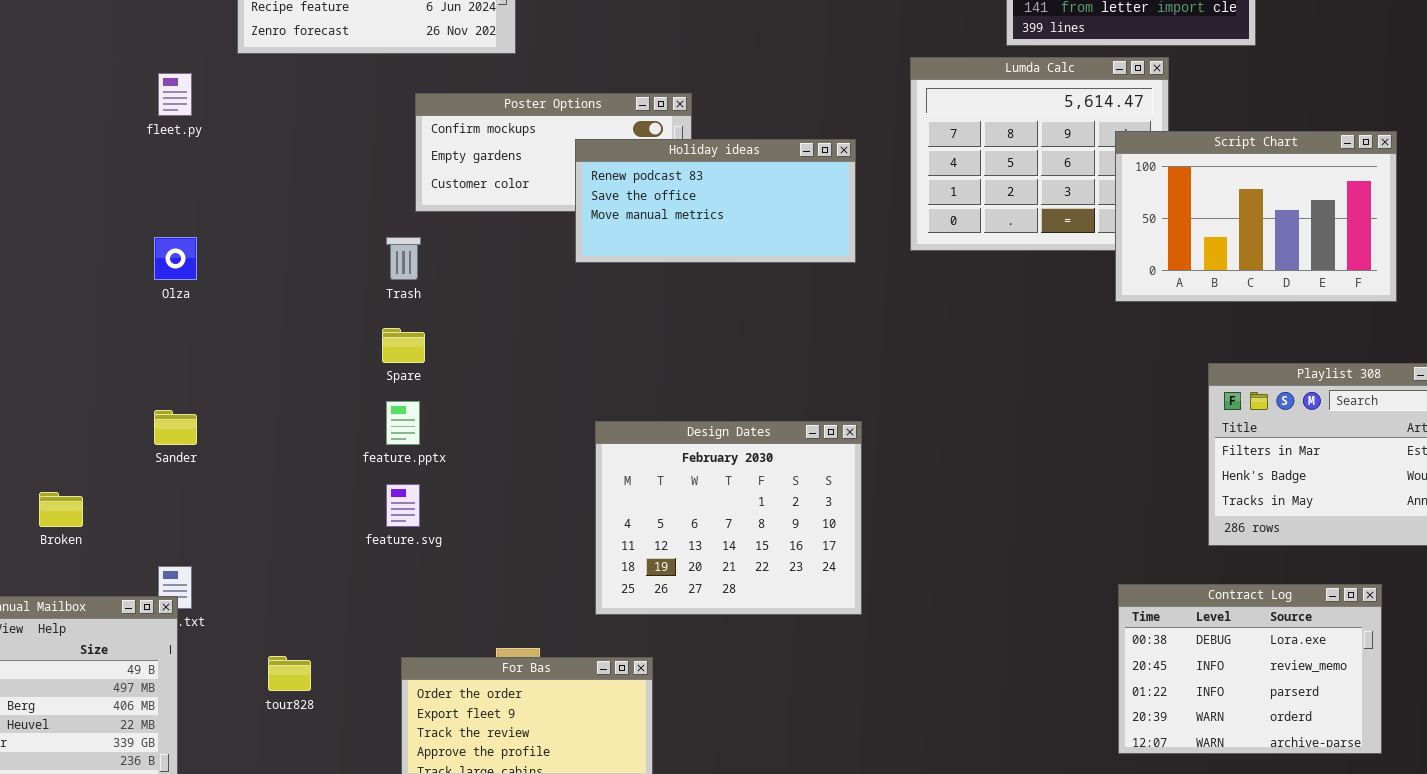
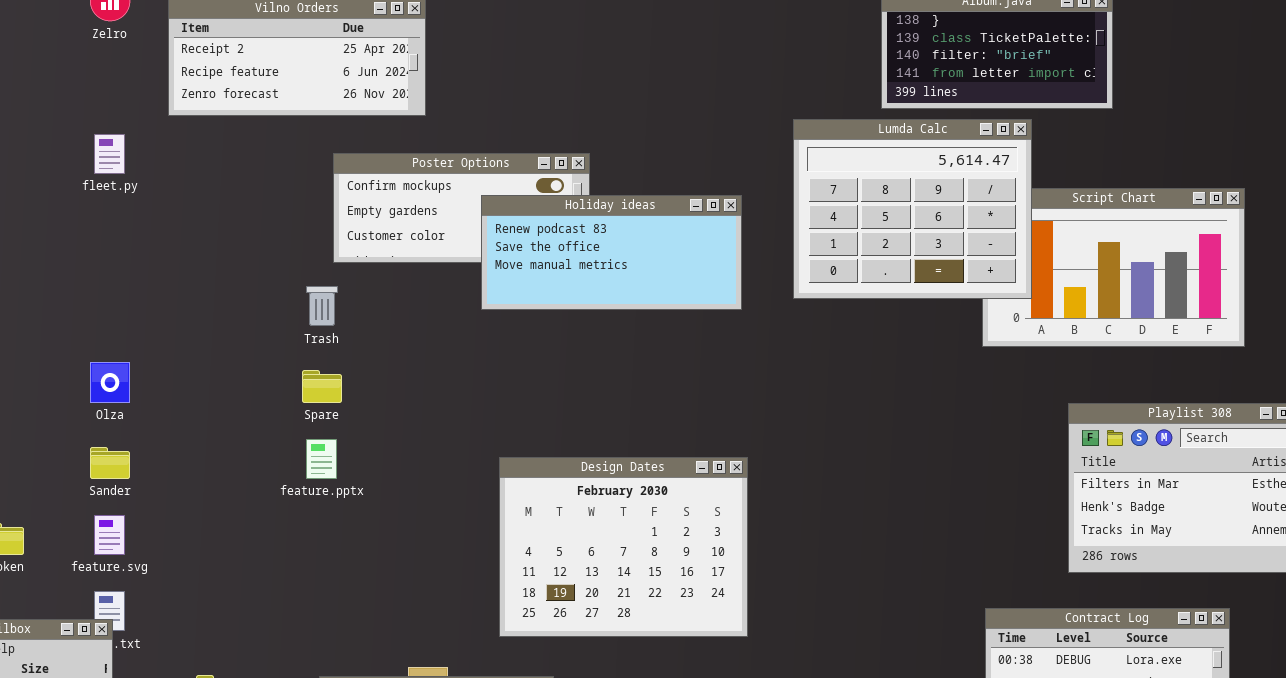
Lumda Calc: [910,57,1169,251] -> [793,119,1032,299], raised
Olza: [154,237,197,280] -> [90,362,130,403], moved
feature.svg: [386,484,420,527] -> [94,515,125,555], moved

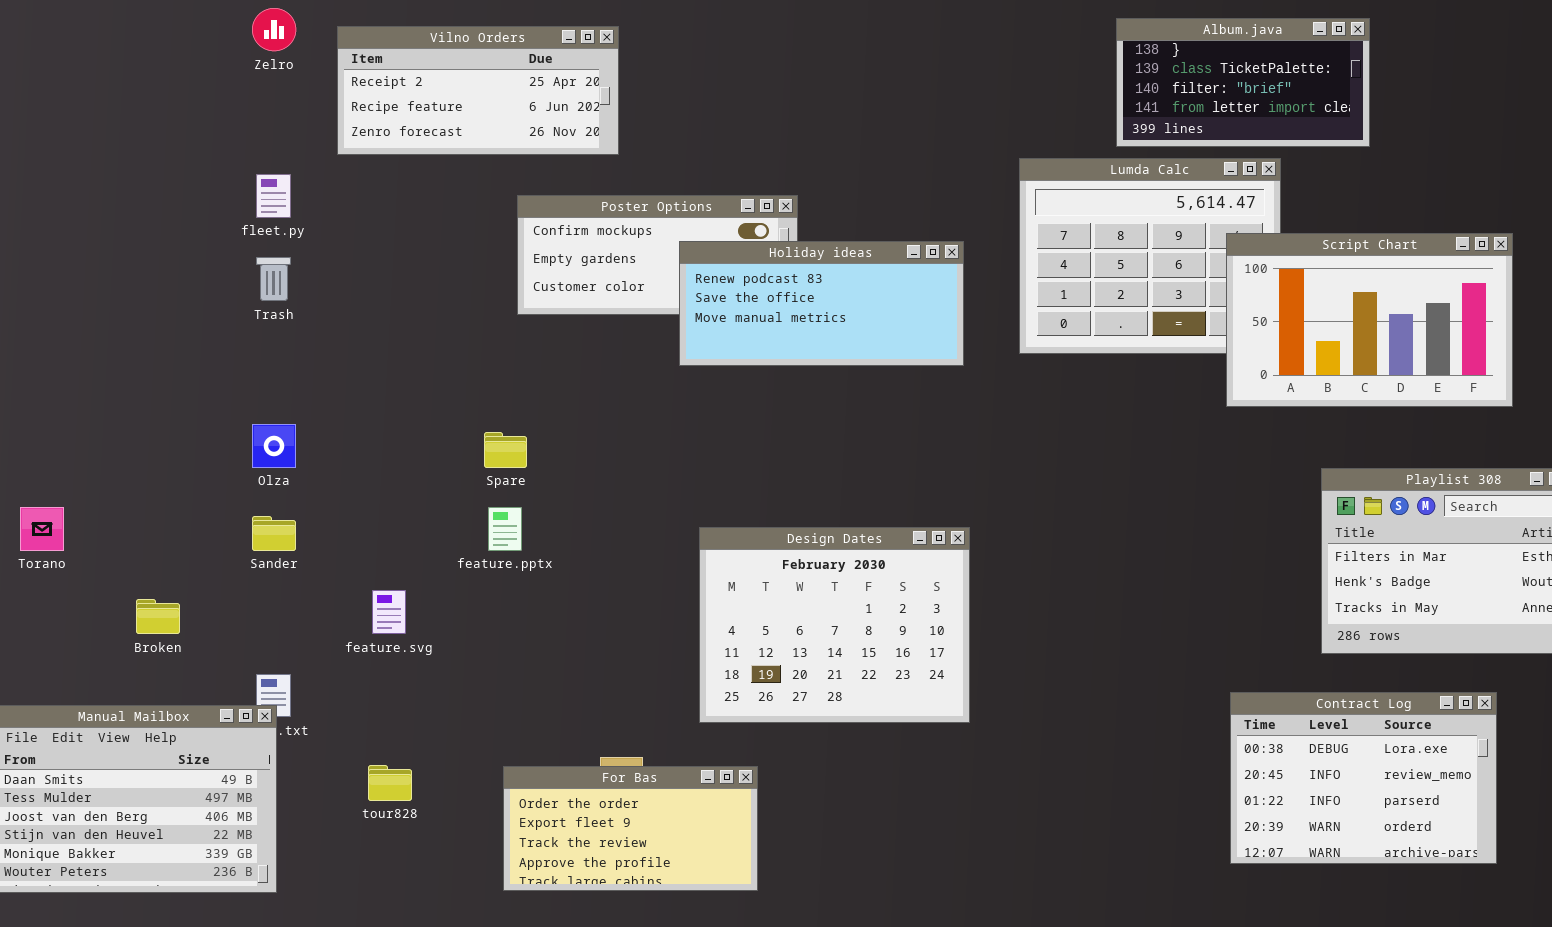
Script Chart: [982,188,1245,347] -> [1226,233,1513,407], raised
Trash: [306,286,338,326] -> [256,257,291,301], moved
feature.svg: [94,515,125,555] -> [372,590,406,634], moved

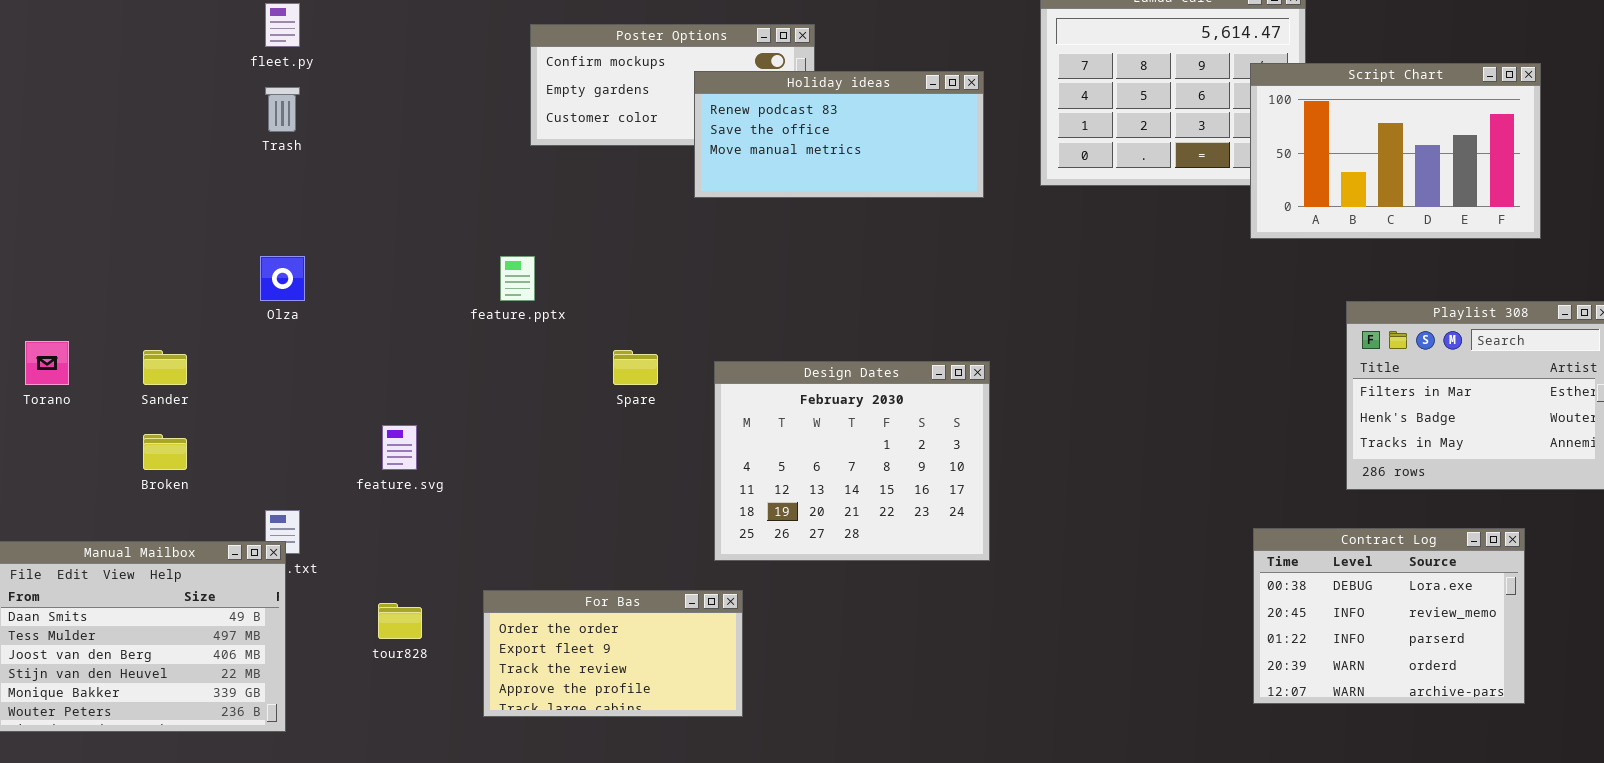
Spare: [484,432,527,468] -> [613,350,658,385], moved
feature.pptx: [488,507,522,551] -> [500,256,535,301], moved
Sander: [252,516,296,551] -> [143,350,187,385], moved
For Bas: [503,766,758,891] -> [483,590,743,717], moved

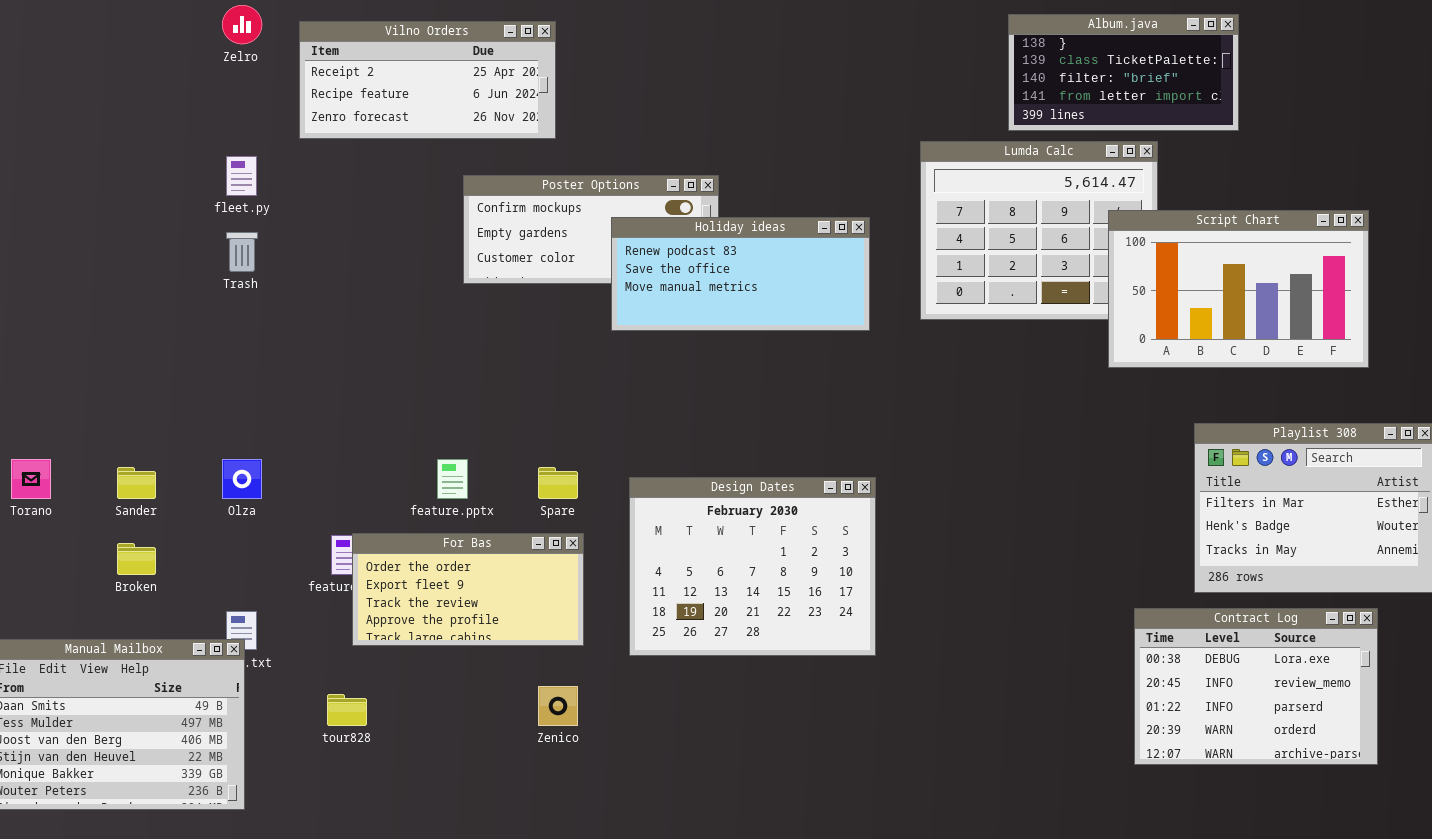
Olza: [260,256,305,301] -> [222,459,262,499], moved
feature.pptx: [500,256,535,301] -> [437,459,468,499], moved
Contract Log: [1253,528,1525,704] -> [1134,608,1378,765], moved
For Bas: [483,590,743,717] -> [352,533,584,646], moved

